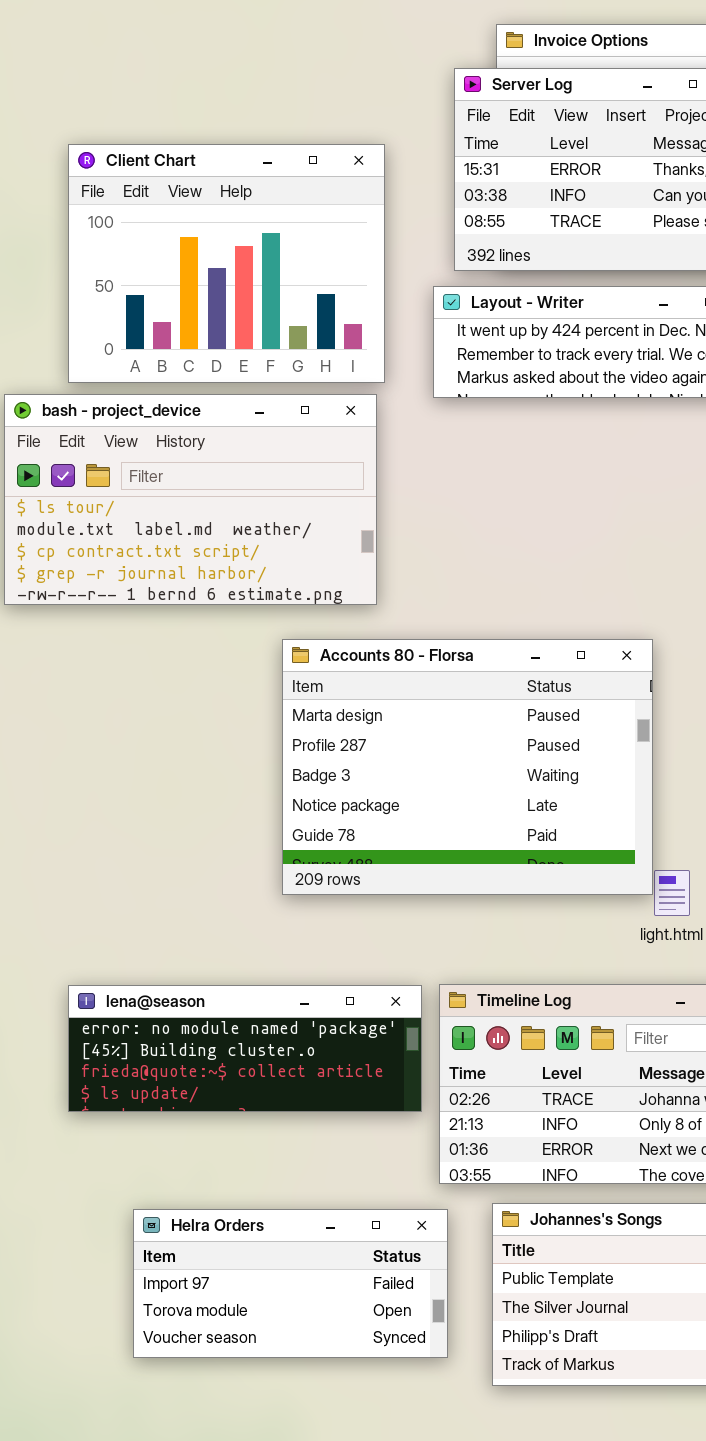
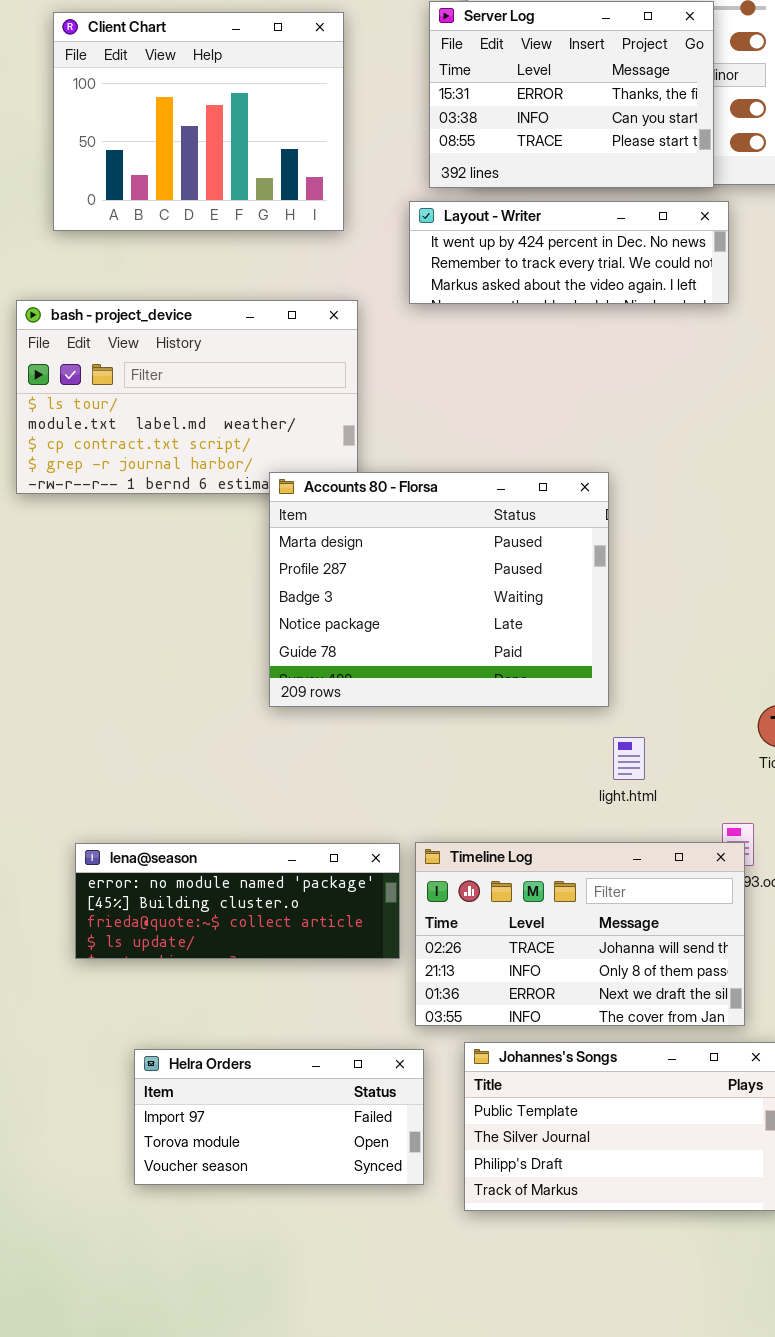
Client Chart: [68,144,385,383] -> [53,12,344,231], moved
Accounts 80 - Florsa: [282,639,653,895] -> [269,472,609,707], moved

